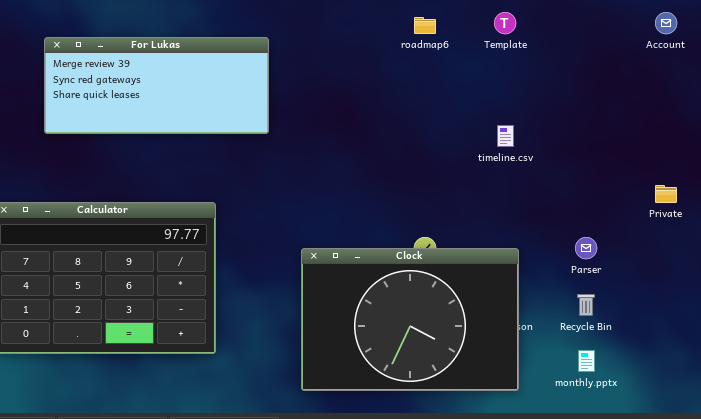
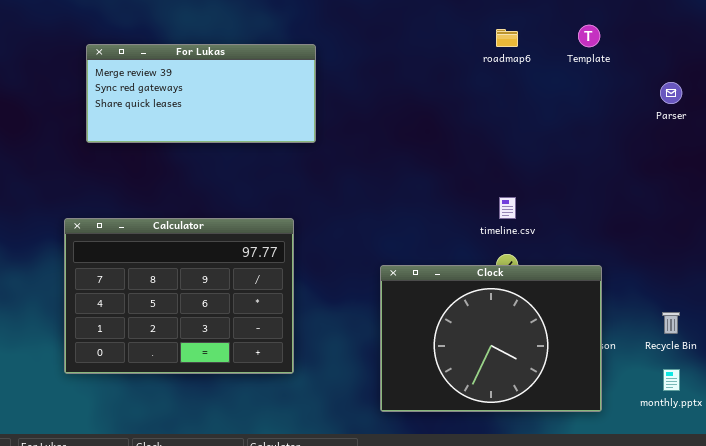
For Lukas: [44,37,269,134] -> [86,44,316,143], moved
timeline.csv: [497,125,514,147] -> [499,197,516,219], moved
Parser: [575,237,597,259] -> [660,82,682,104], moved

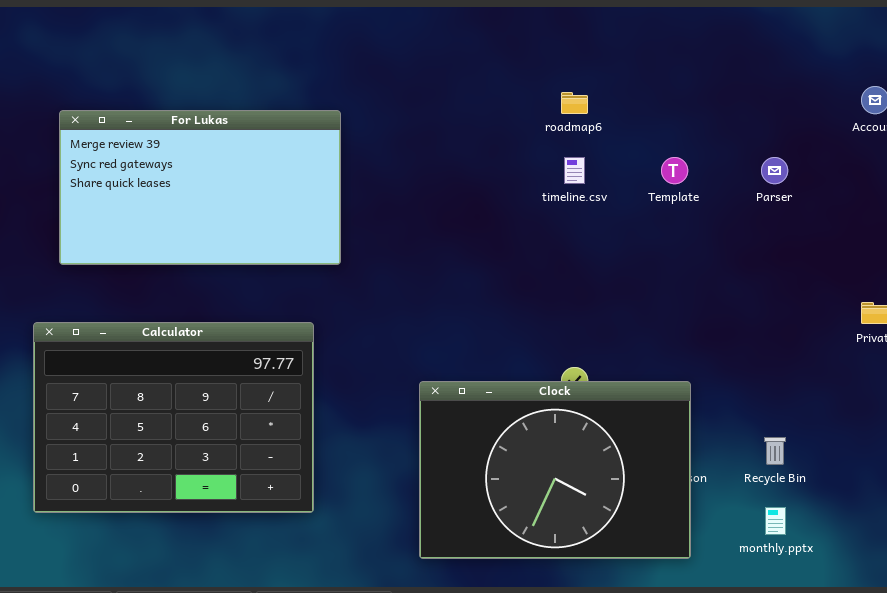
Template: [578,25,600,47] -> [661,157,688,184], moved
For Lukas: [86,44,316,143] -> [59,110,341,265], resized
timeline.csv: [499,197,516,219] -> [564,157,585,184], moved

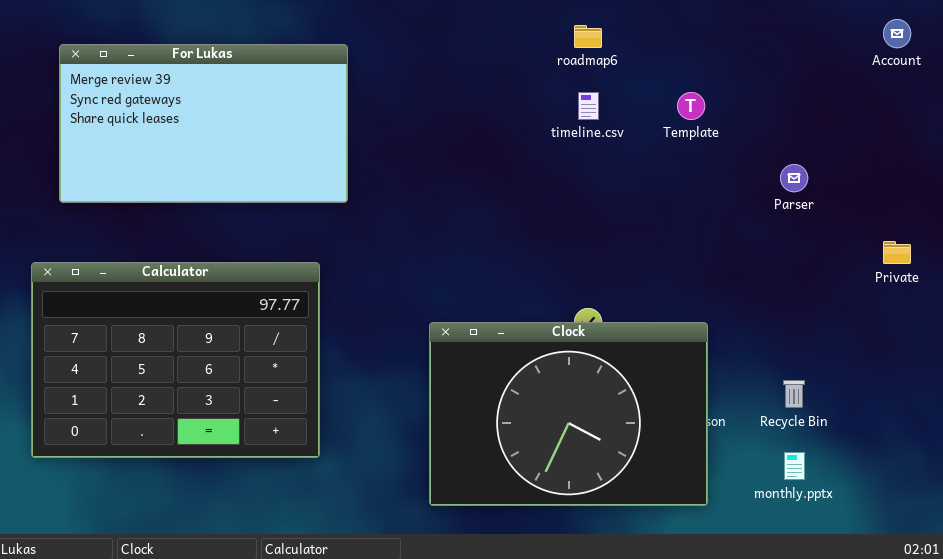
Parser: [761,157,788,184] -> [780,164,808,192], moved

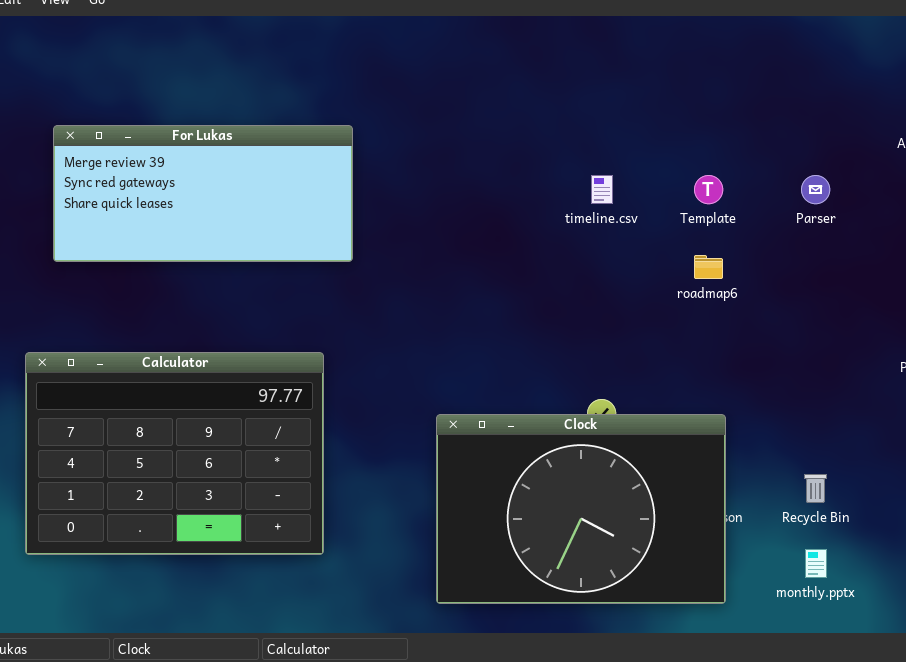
roadmap6: [574,25,602,48] -> [694,255,723,279], moved
For Lukas: [59,44,348,203] -> [53,125,353,262], resized
Parser: [780,164,808,192] -> [801,175,830,204], moved

